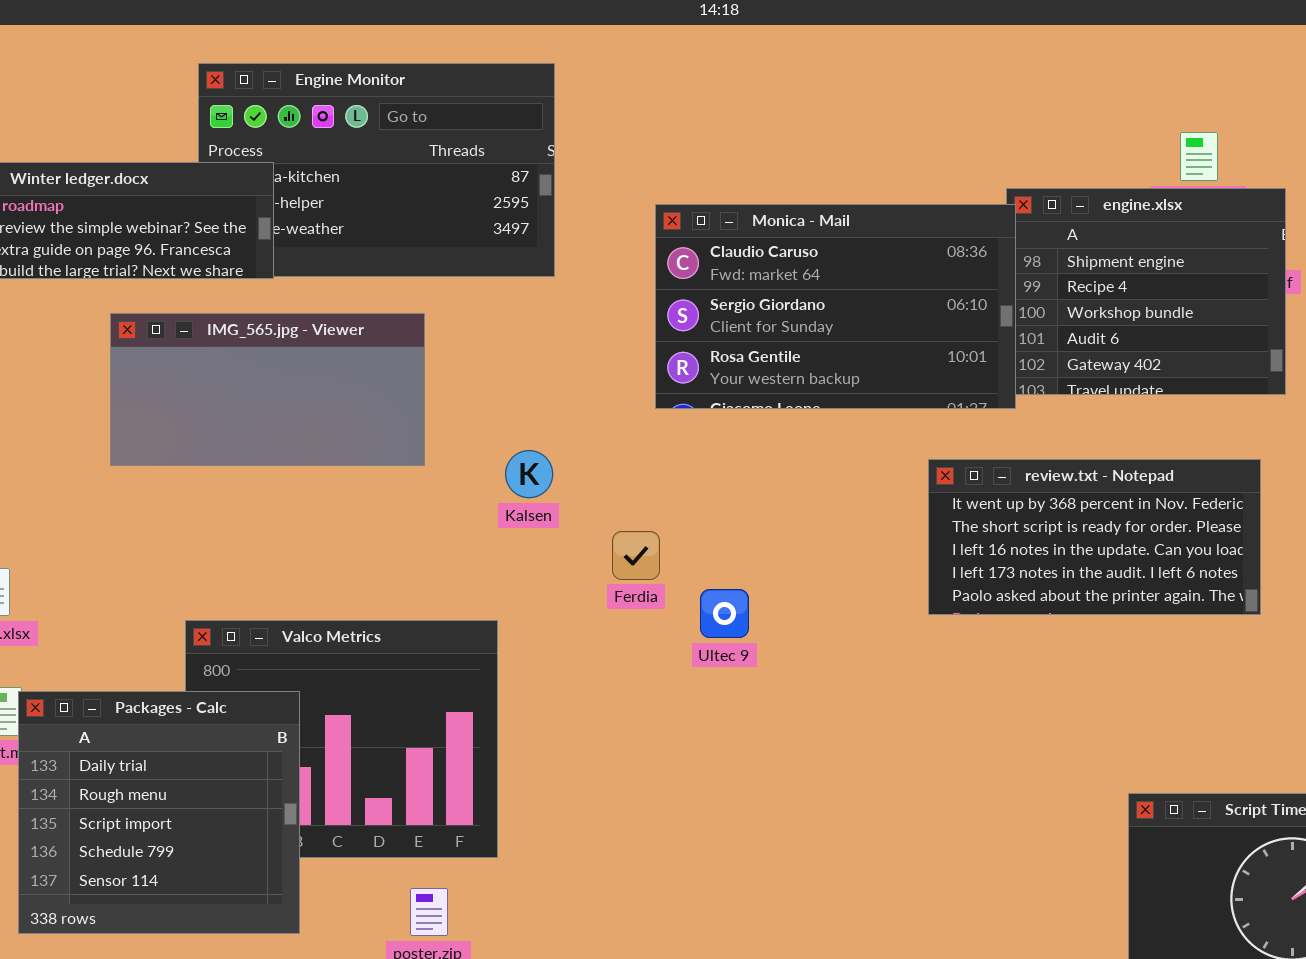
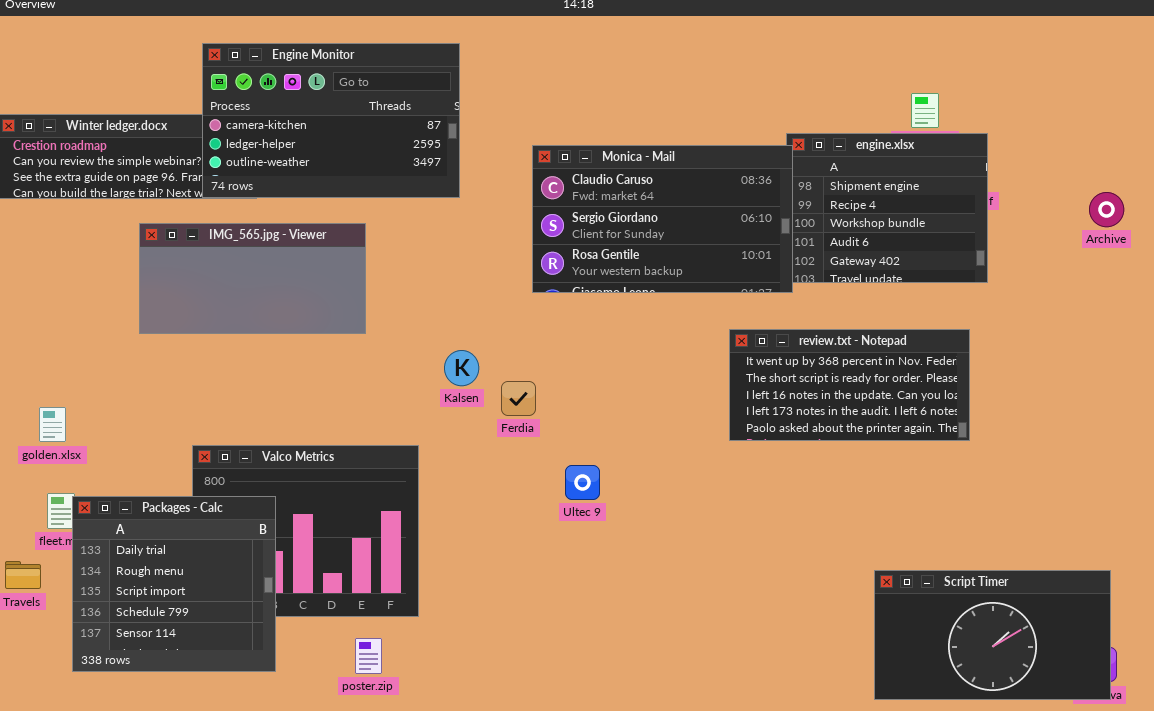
Engine Monitor: [198,63,555,277] -> [202,43,460,198], raised
Kalsen: [505,450,553,498] -> [444,350,479,386], moved
Ultec 9: [700,589,749,638] -> [565,465,600,500], moved

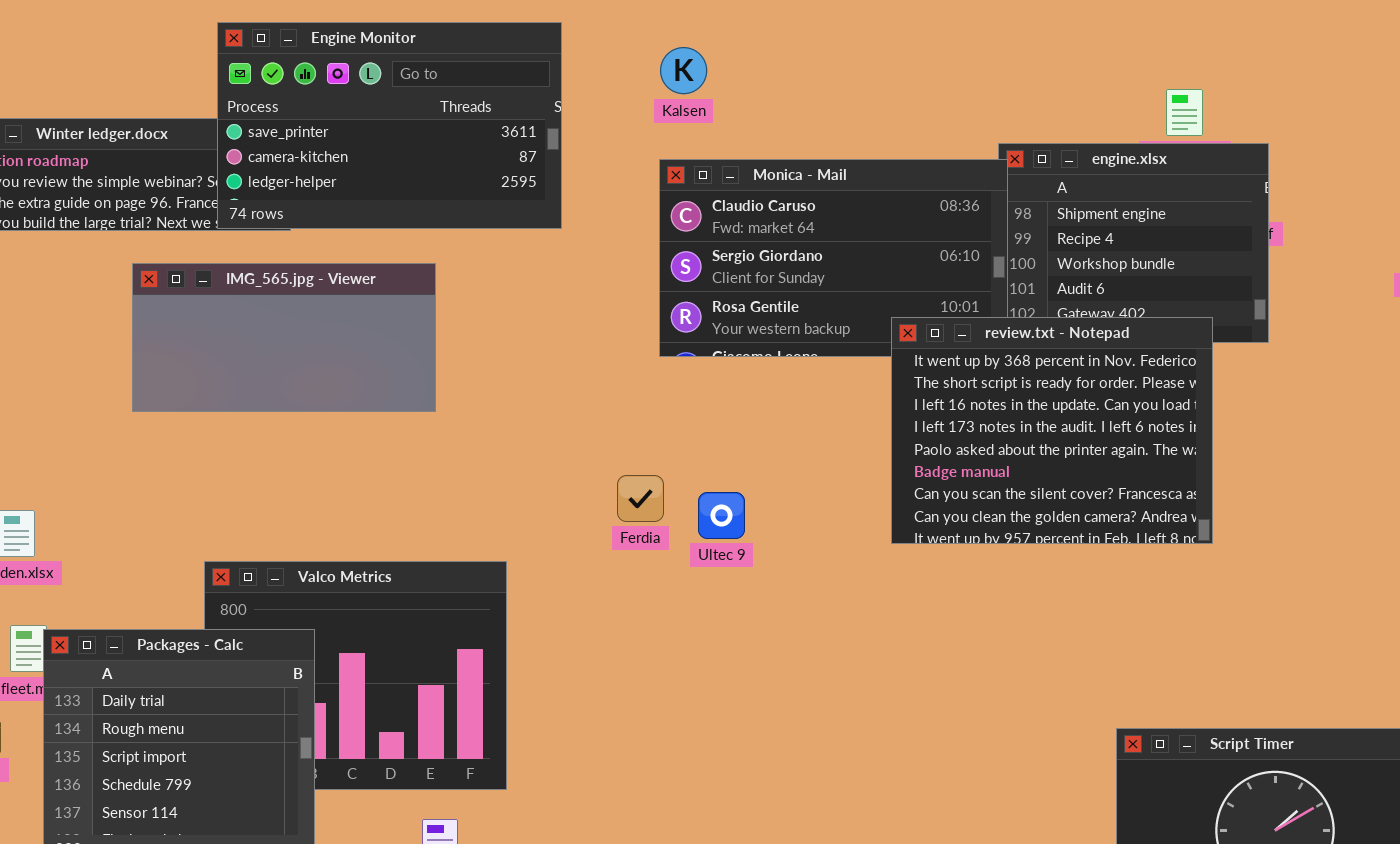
Engine Monitor: [202,43,460,198] -> [217,22,562,229], scrolled up 1 row
review.txt - Notepad: [729,329,970,441] -> [891,317,1213,544], moved, resized
Kalsen: [444,350,479,386] -> [660,47,707,94], moved
Ultec 9: [565,465,600,500] -> [698,492,745,539], moved

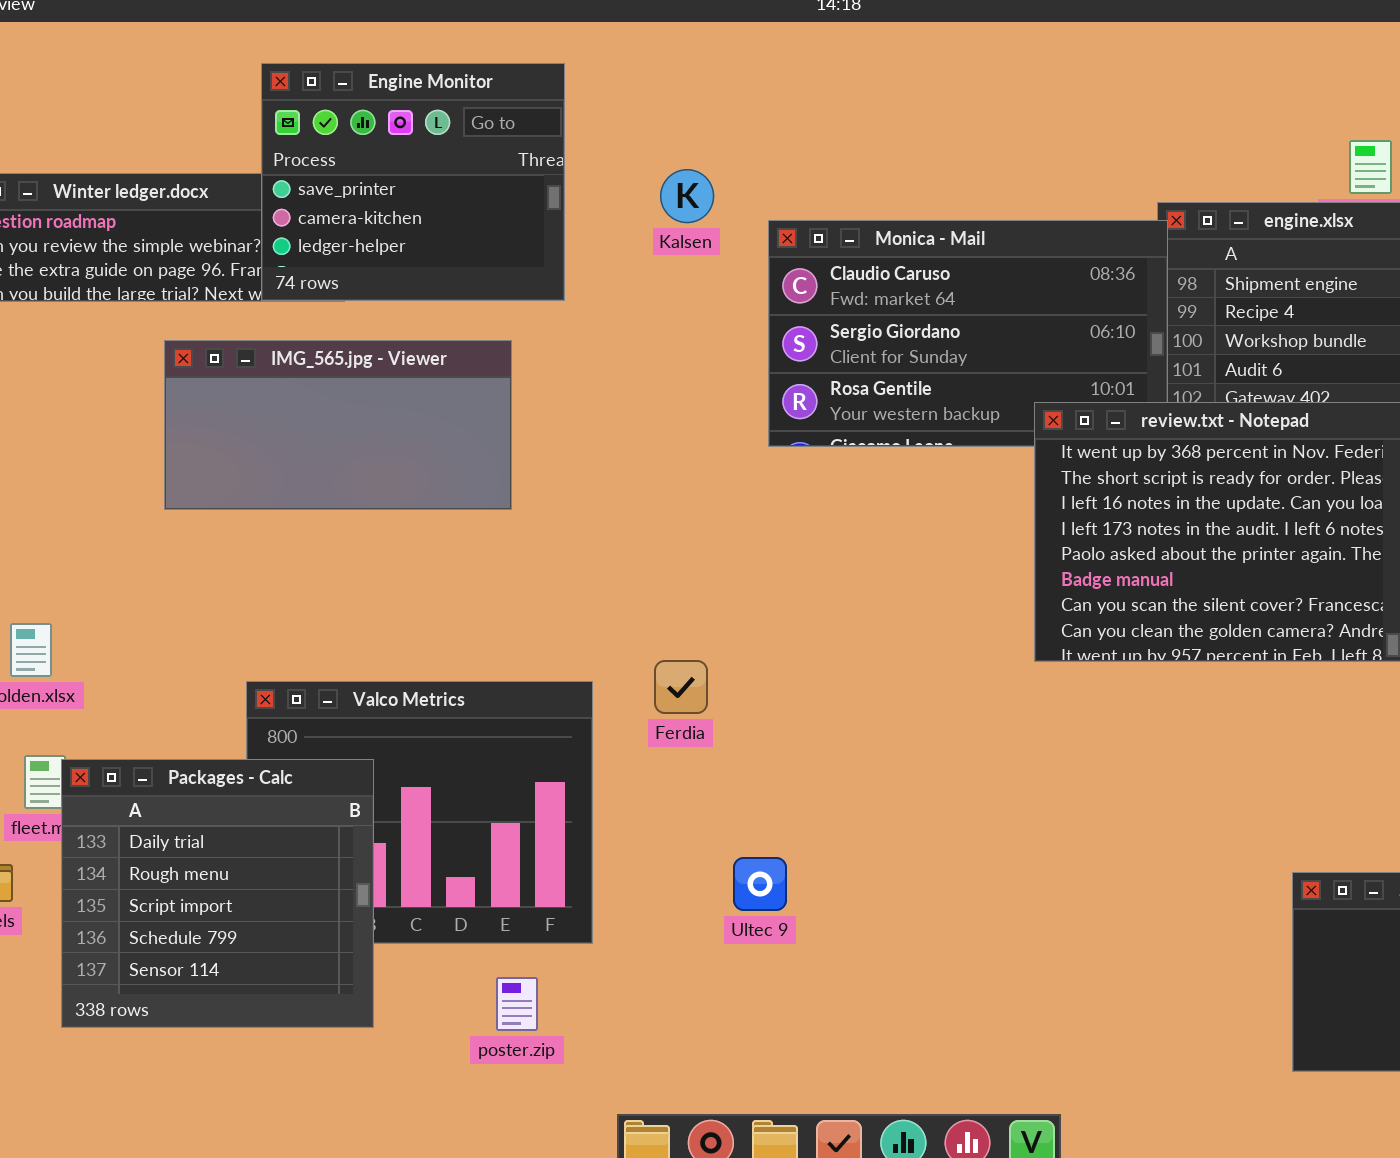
Engine Monitor: [217,22,562,229] -> [261,63,565,301], resized
Kalsen: [660,47,707,94] -> [660,169,714,223], moved
Ferdia: [617,475,664,522] -> [654,660,708,714], moved
Ultec 9: [698,492,745,539] -> [733,857,787,911], moved

